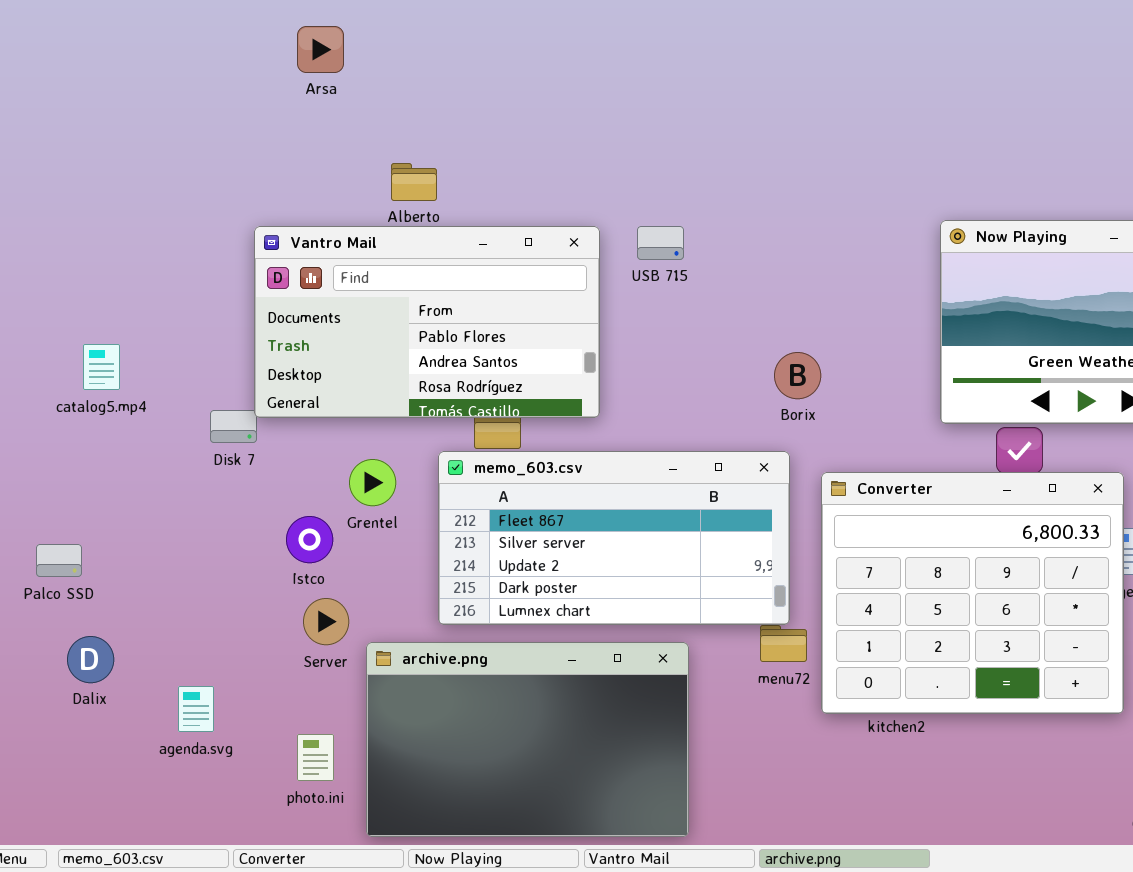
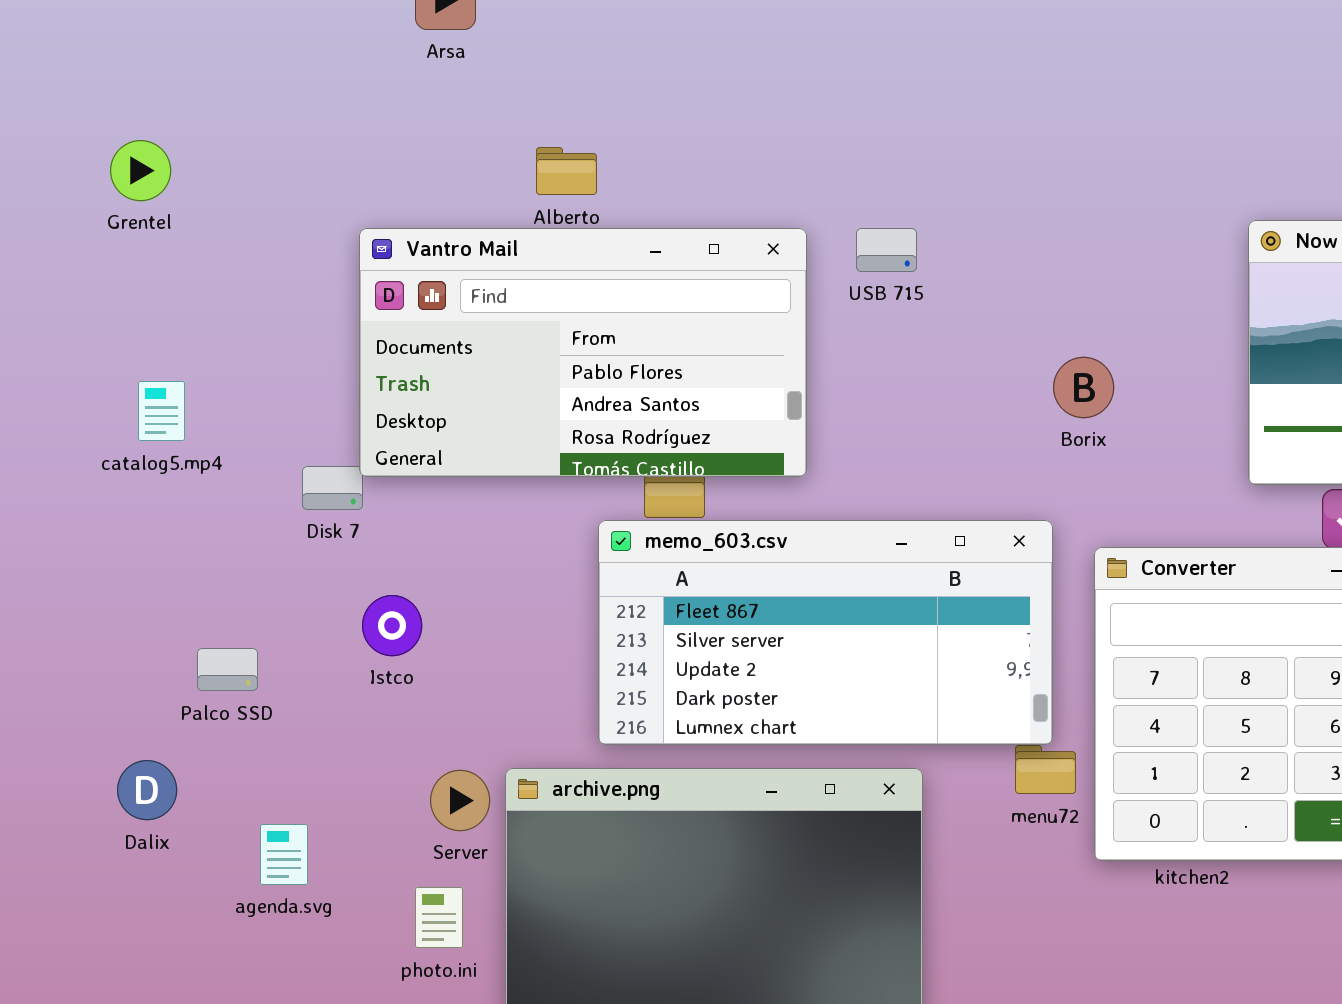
Borix: [774,352,821,399] -> [1053,357,1114,418], moved
Grentel: [349,459,396,506] -> [110,140,171,201], moved
Istco: [286,516,333,563] -> [362,595,422,656], moved
Palco SSD: [36,544,82,577] -> [197,648,258,691], moved
Server: [303,598,349,645] -> [430,770,490,831], moved

